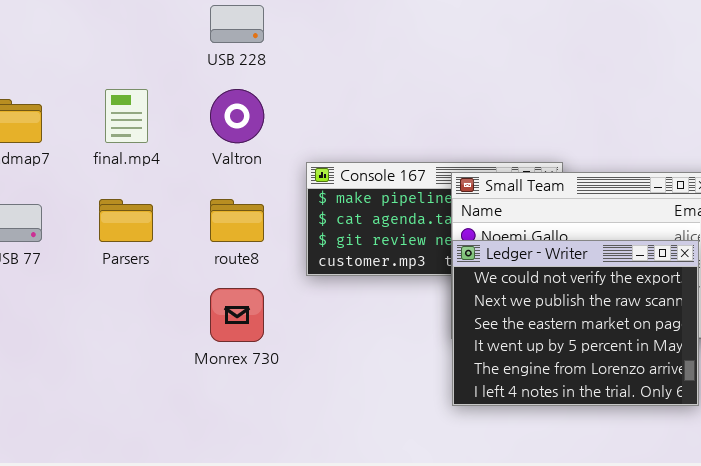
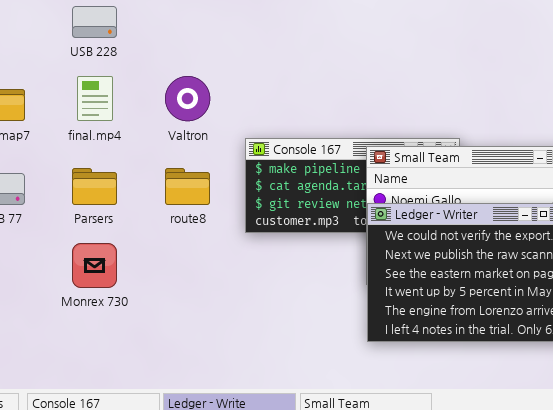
USB 228: [210,5,264,43] -> [72,6,117,38], moved
Monrex 730: [210,288,264,342] -> [72,243,117,288], moved

